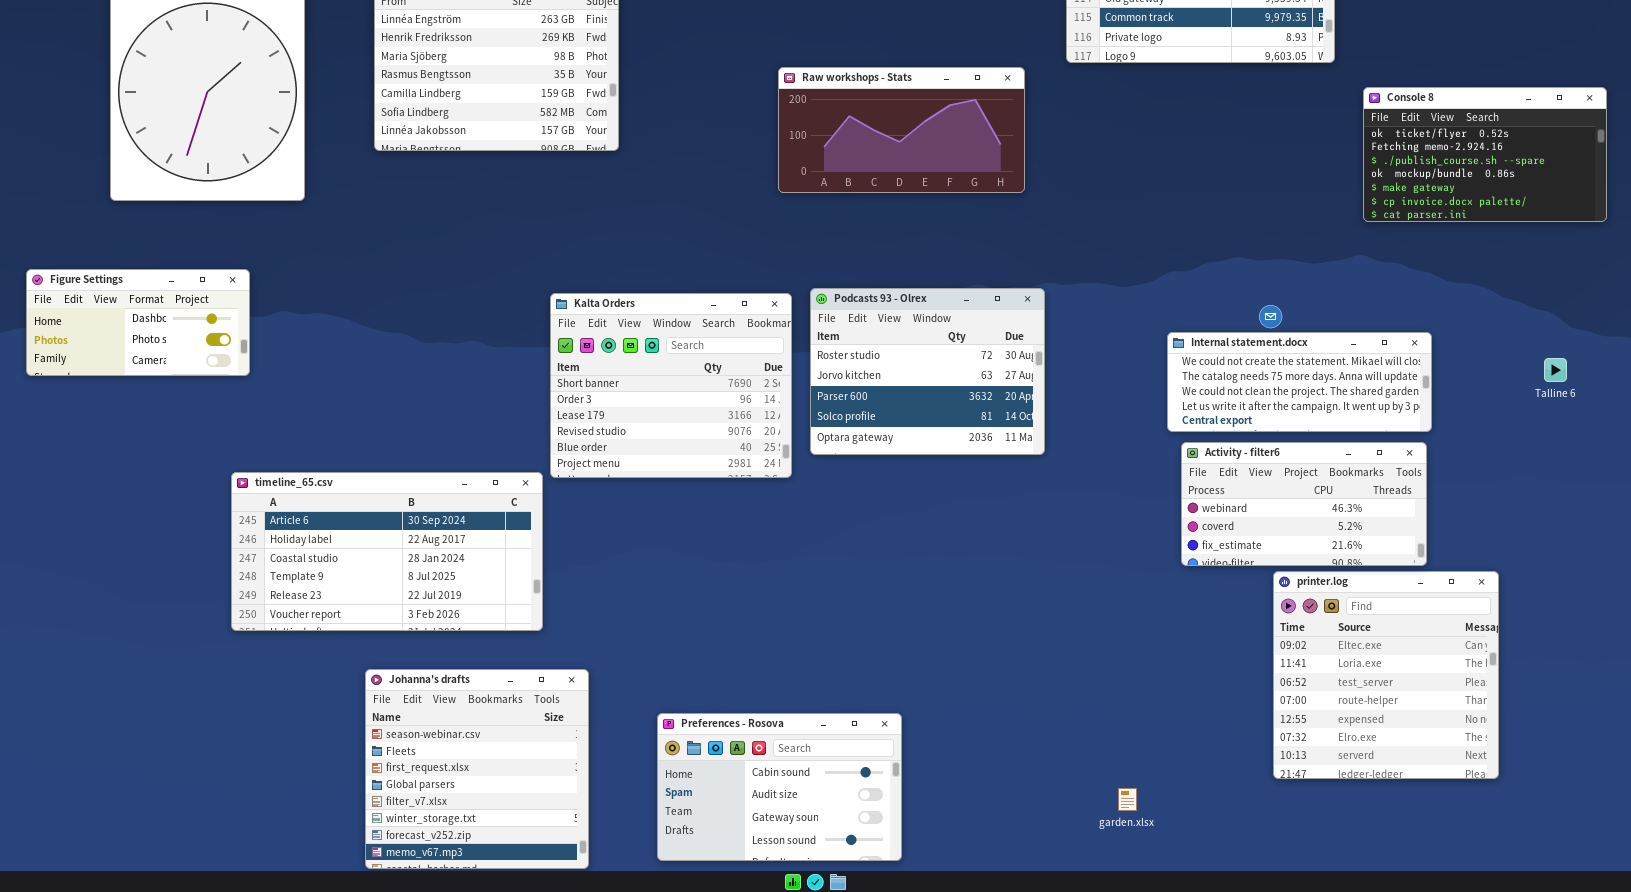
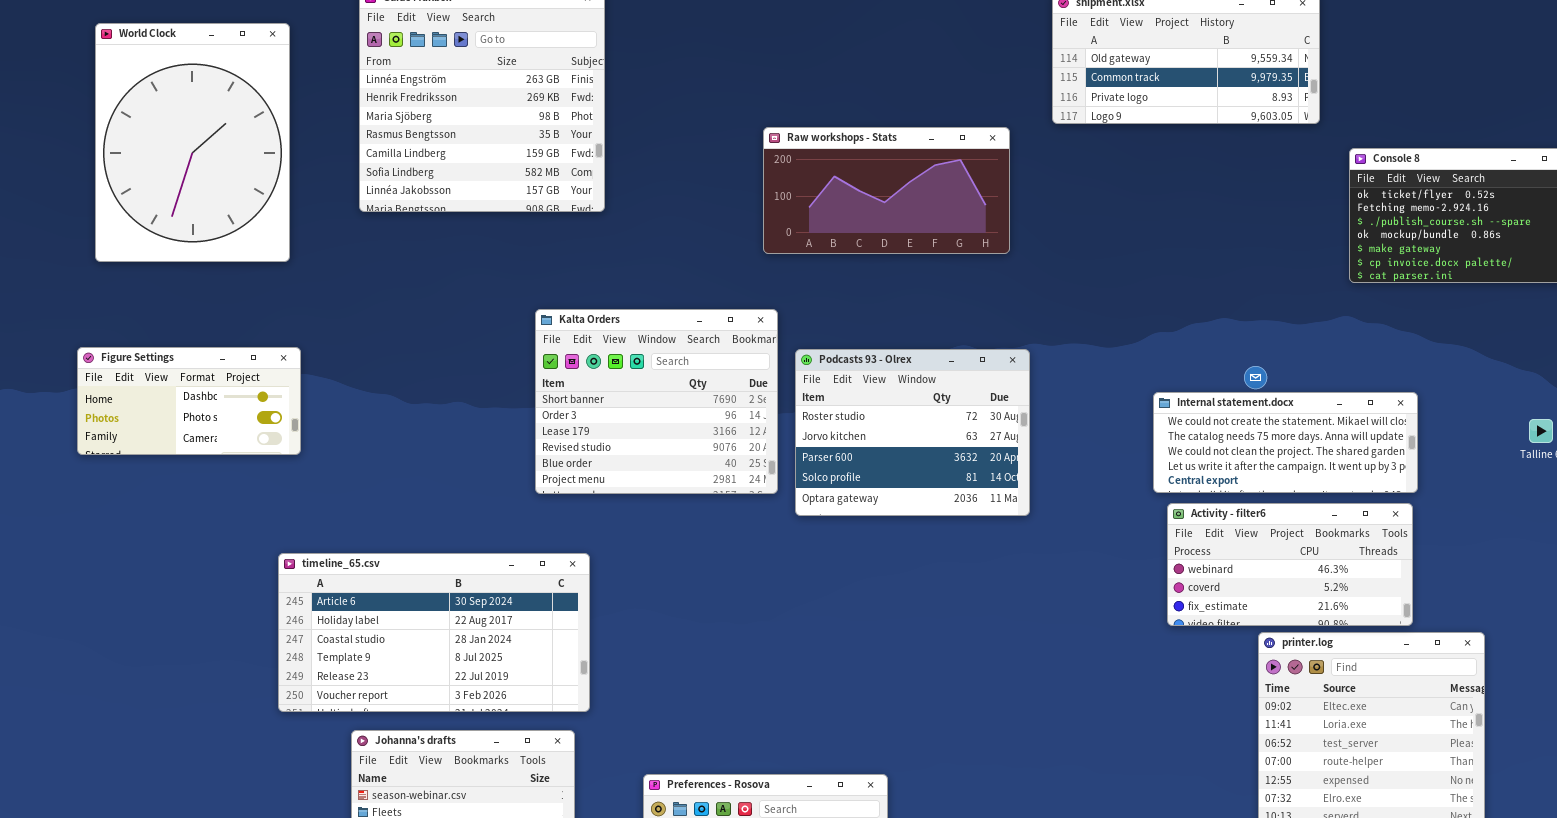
Figure Settings: [26,269,250,376] -> [77,347,301,455], moved
Kalta Orders: [550,293,792,478] -> [535,309,778,494], moved
timeline_65.csv: [231,472,543,631] -> [278,553,590,712], moved

